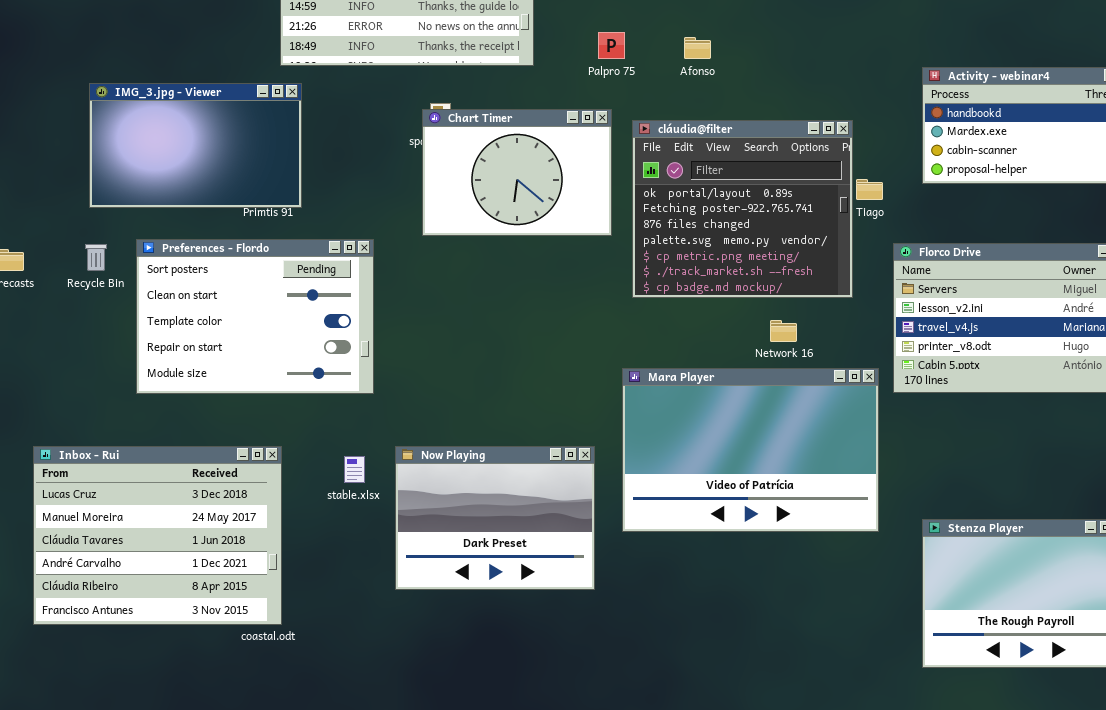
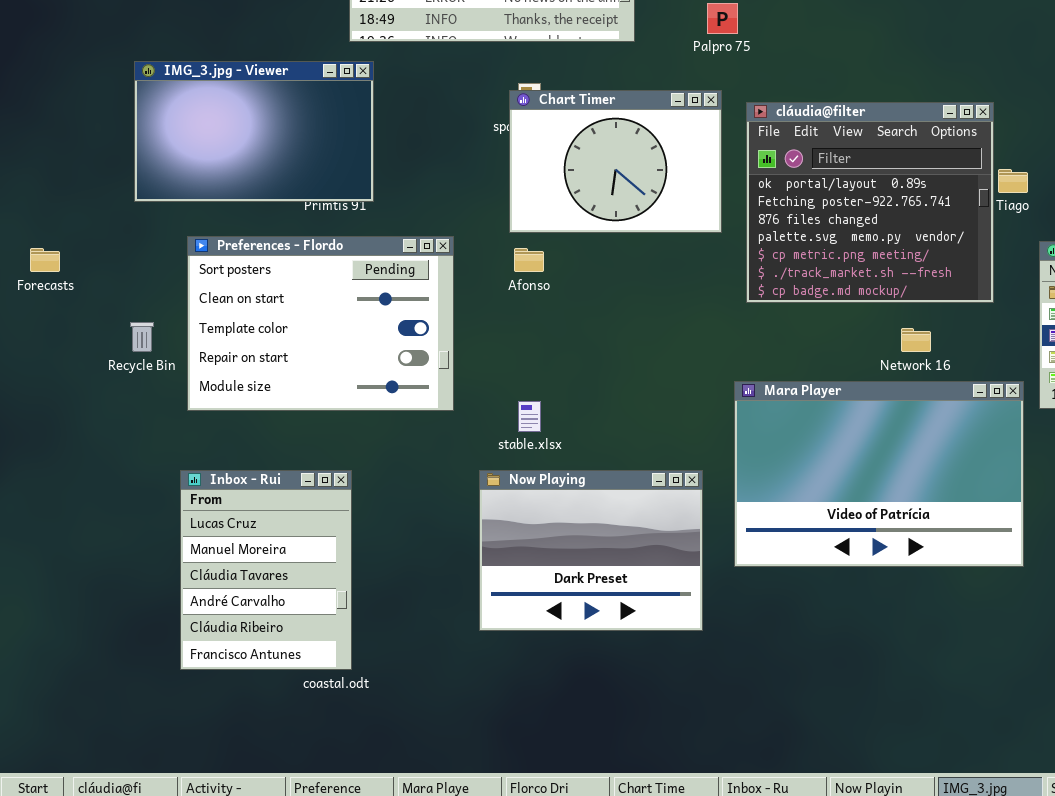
Afonso: [684,37,711,59] -> [514,248,544,272], moved
Recycle Bin: [85,244,107,271] -> [130,322,154,352], moved
Inbox - Rui: [33,446,282,625] -> [180,470,352,670], resized
stable.xlsx: [344,456,365,483] -> [518,401,541,432], moved

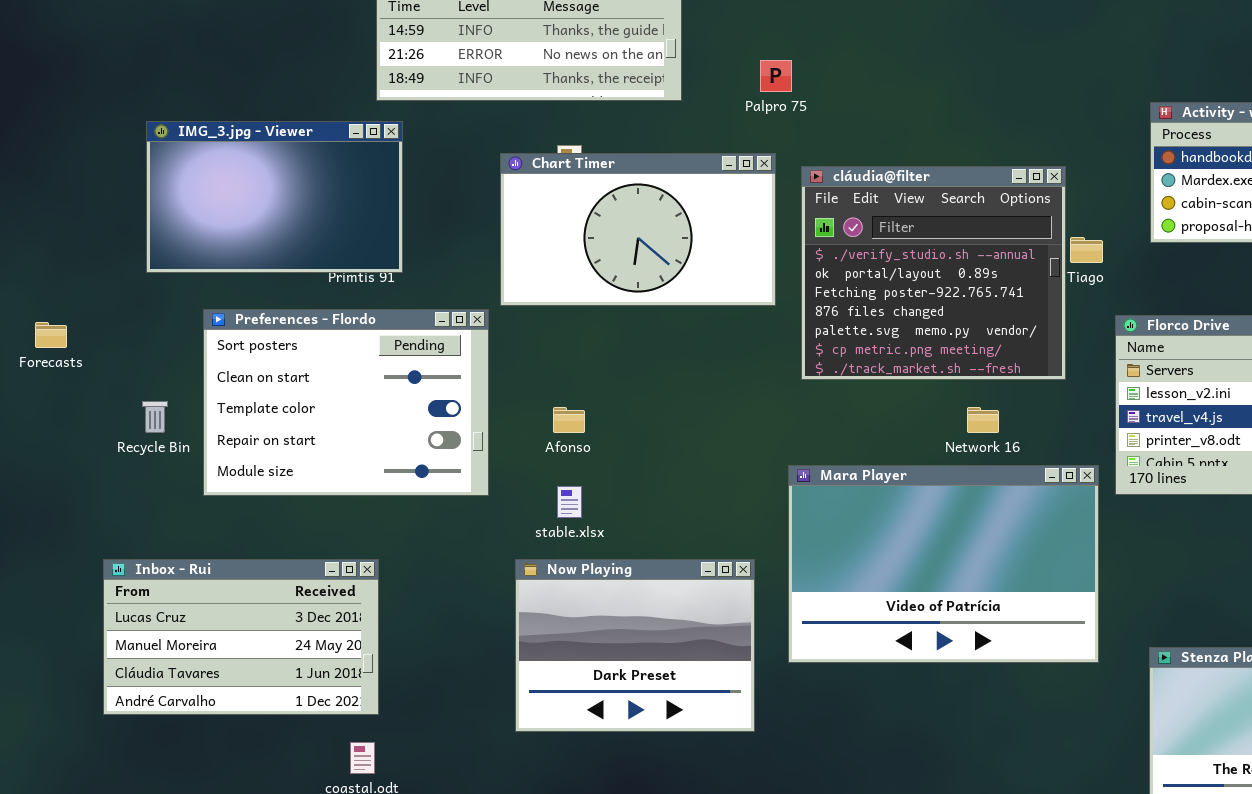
Chart Timer: [509,90,722,233] -> [500,153,776,306], resized
cláudia@filter: [746,102,994,303] -> [801,166,1066,380], scrolled up 1 row
Afonso: [514,248,544,272] -> [553,407,585,433], moved
Inbox - Rui: [180,470,352,670] -> [103,559,379,715], resized

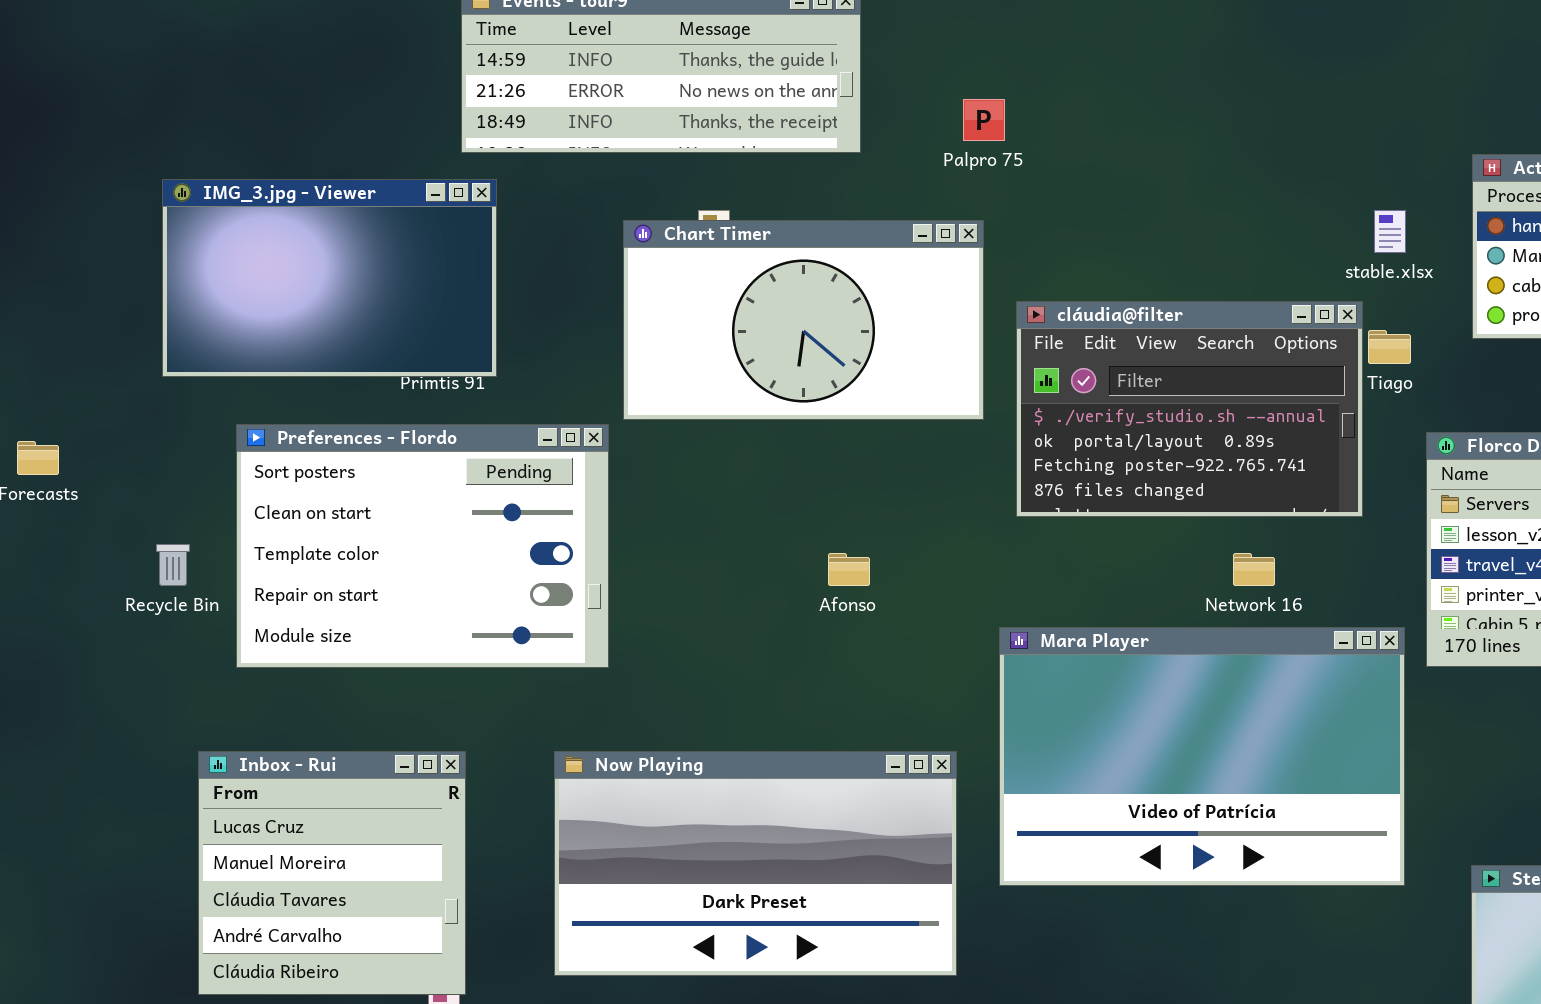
cláudia@filter: [801,166,1066,380] -> [1016,301,1363,517], resized
Afonso: [553,407,585,433] -> [828,553,870,586], moved
stable.xlsx: [557,486,582,518] -> [1374,210,1406,253], moved
Inbox - Rui: [103,559,379,715] -> [198,751,466,995], resized
Now Playing: [515,559,755,732] -> [554,751,957,976], resized

